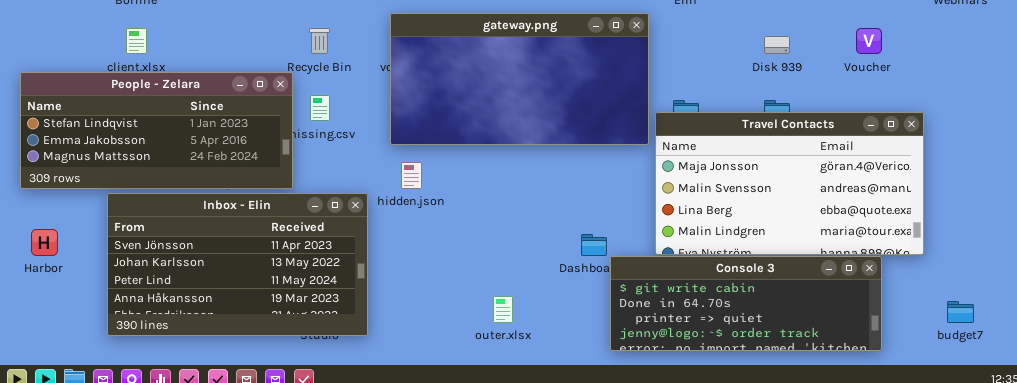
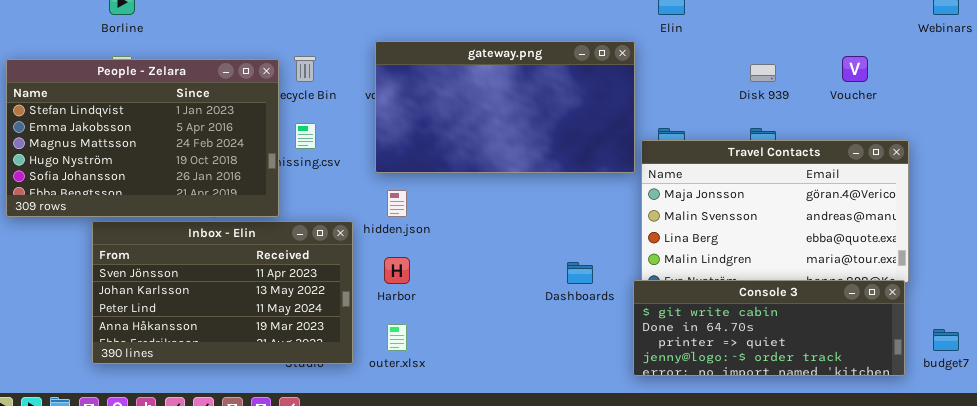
People - Zelara: [20,72,293,189] -> [6,59,279,217], resized
Harbor: [31,229,58,256] -> [384,257,410,284], moved
Console 3: [610,256,882,351] -> [633,280,905,376], moved
outer.xlsx: [493,296,513,323] -> [387,324,407,351], moved

